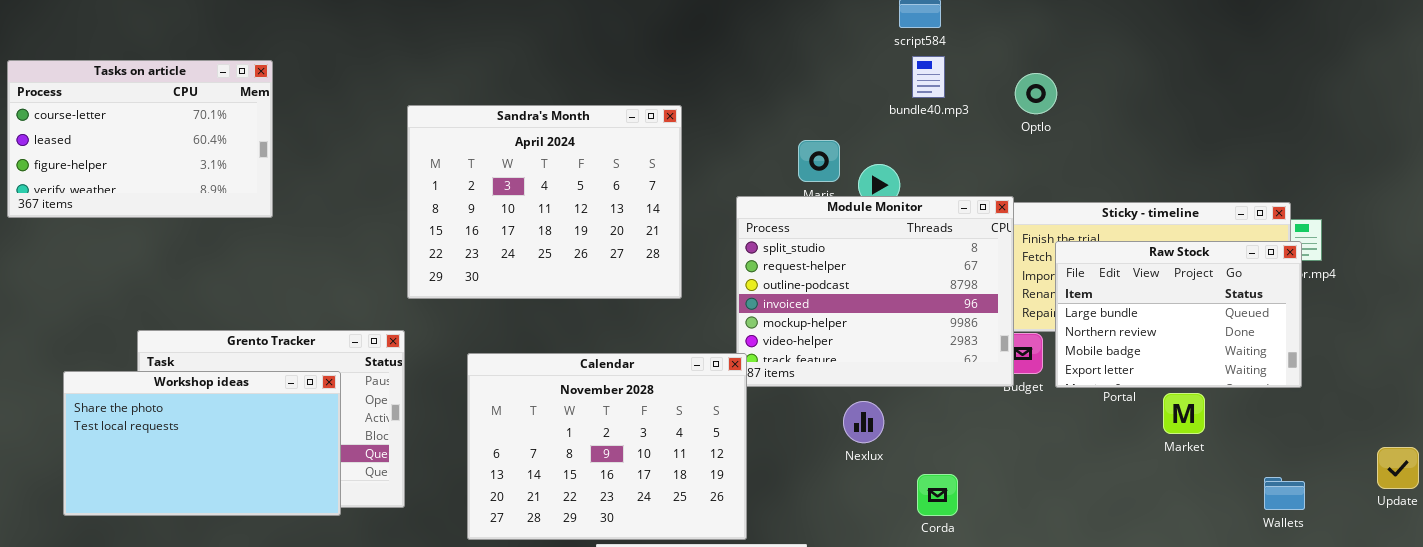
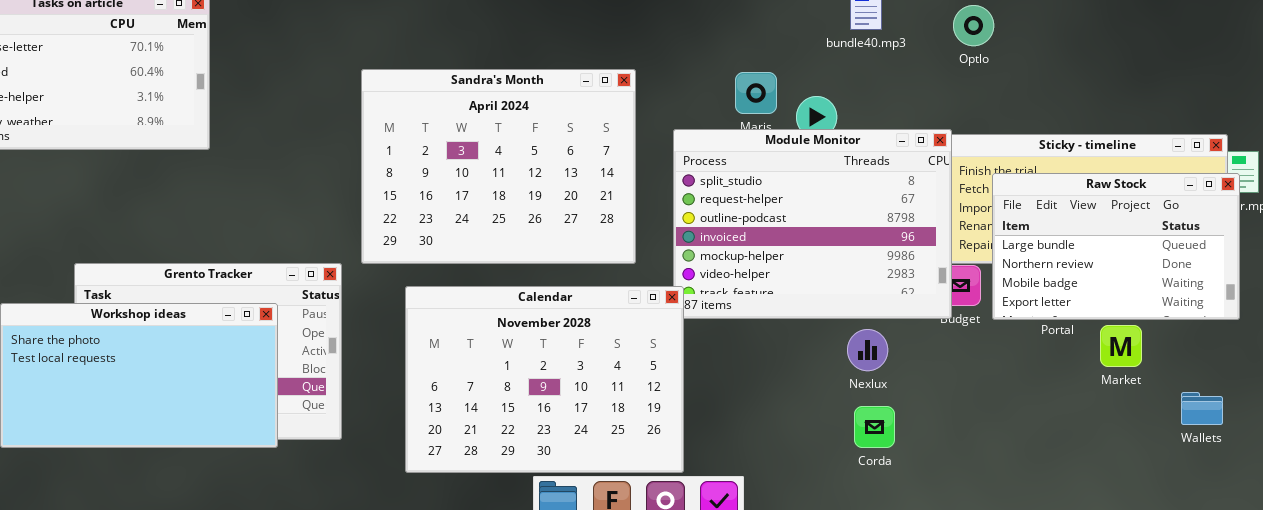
Sandra's Month: [407,105,682,299] -> [361,69,636,264], moved
Nexlux: [843,401,884,443] -> [847,329,888,371], moved
Wallets: [1264,477,1305,510] -> [1181,392,1223,425], moved

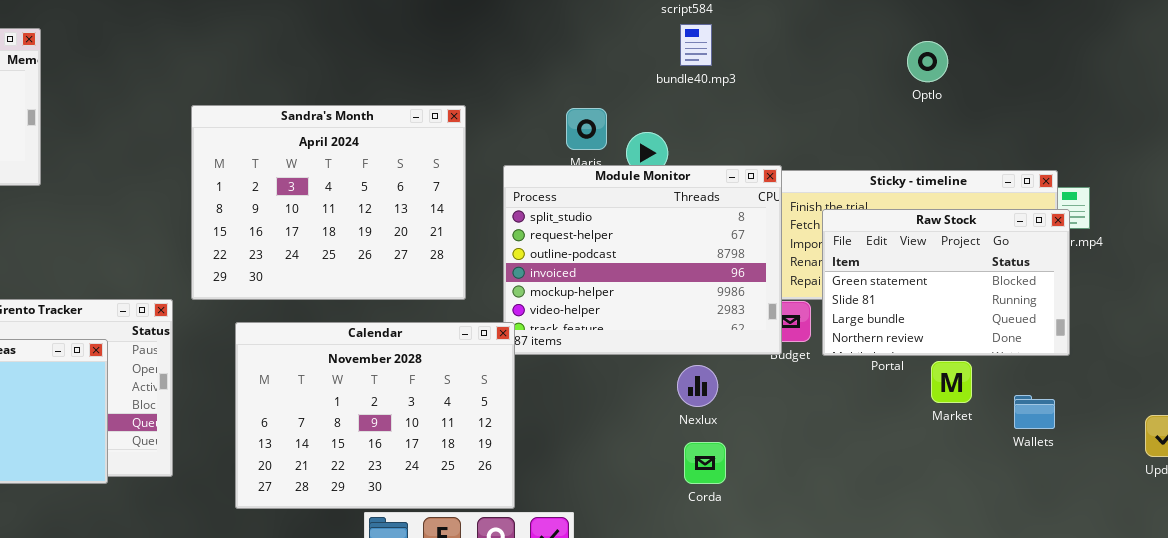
Optlo: [953,5,994,46] -> [907,41,948,82], moved
Raw Stock: [992,173,1240,320] -> [822,209,1070,356], scrolled up 2 rows
Wallets: [1181,392,1223,425] -> [1014,395,1055,429], moved

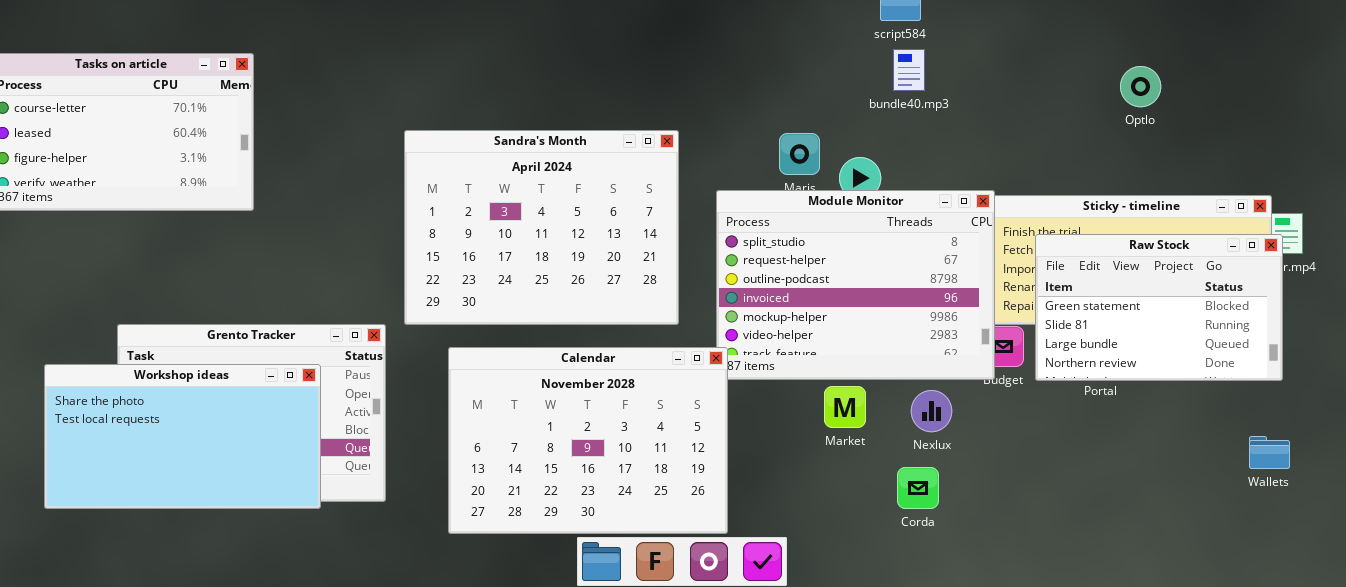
Market: [931,361,972,403] -> [824,386,866,428], moved
Nexlux: [677,365,718,407] -> [911,390,952,432], moved
Wallets: [1014,395,1055,429] -> [1249,436,1290,469], moved

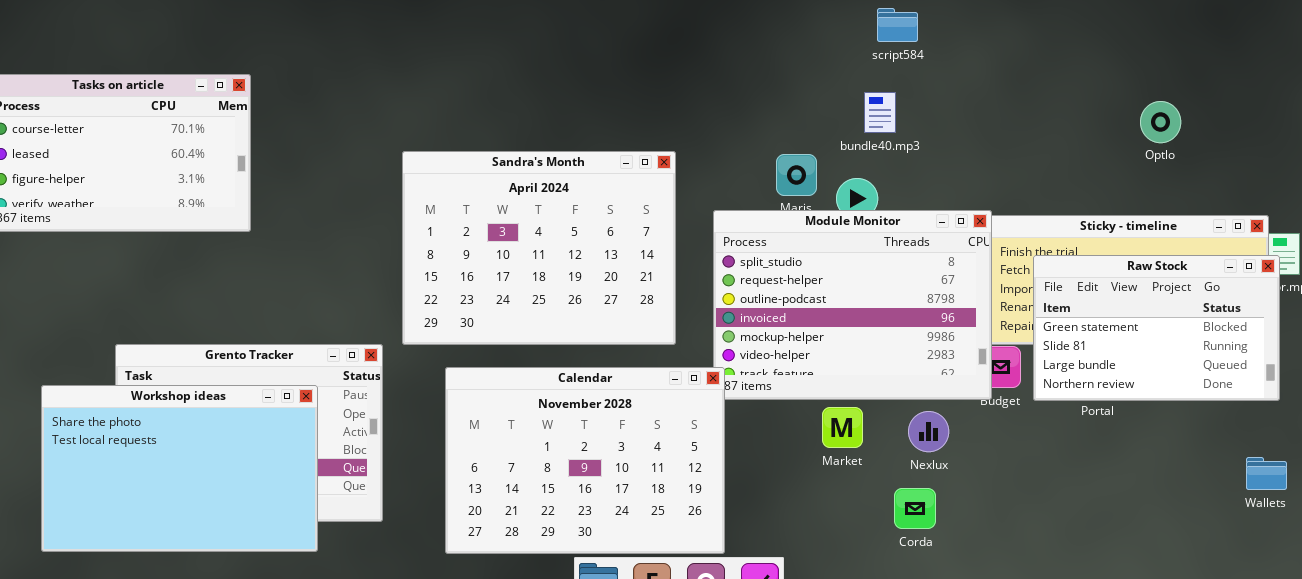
bundle40.mp3: [893,49,925,91] -> [864,92,896,133], moved
Optlo: [1120,66,1161,107] -> [1140,101,1181,143], moved
Workshop ideas: [44,364,321,509] -> [41,385,318,552], resized

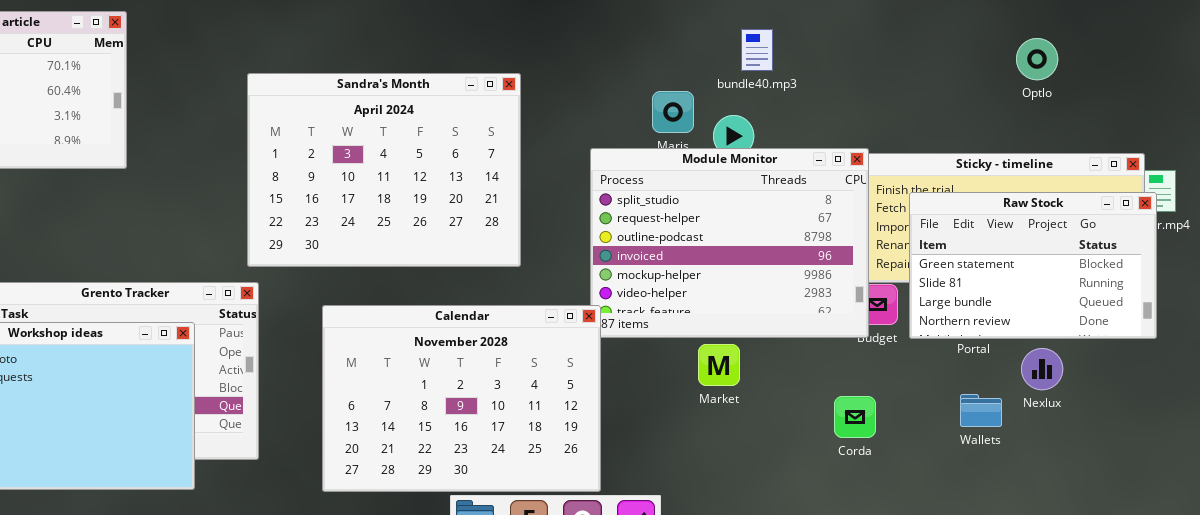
Sandra's Month: [402,151,676,345] -> [247,73,521,267], moved
Nexlux: [908,411,949,452] -> [1021,348,1063,390], moved
Wallets: [1246,457,1287,490] -> [960,394,1002,427], moved
Corda: [894,488,936,529] -> [834,396,876,438], moved

